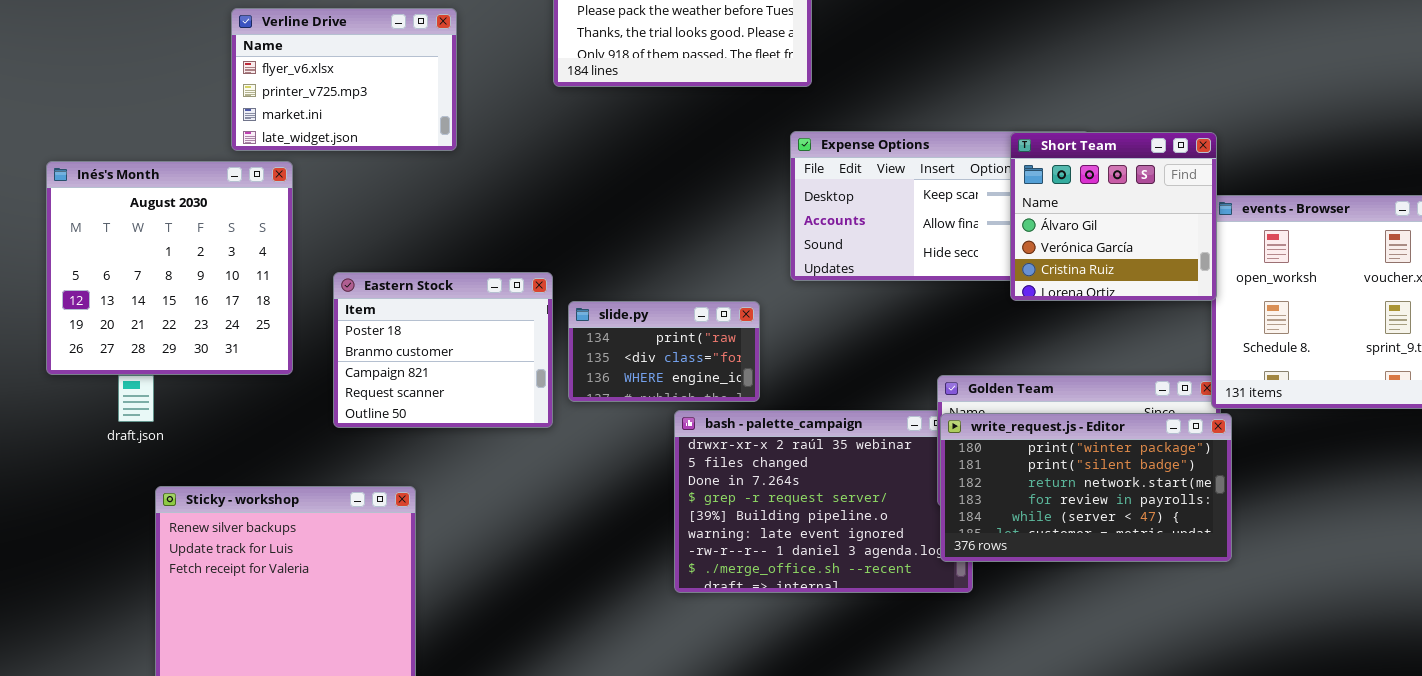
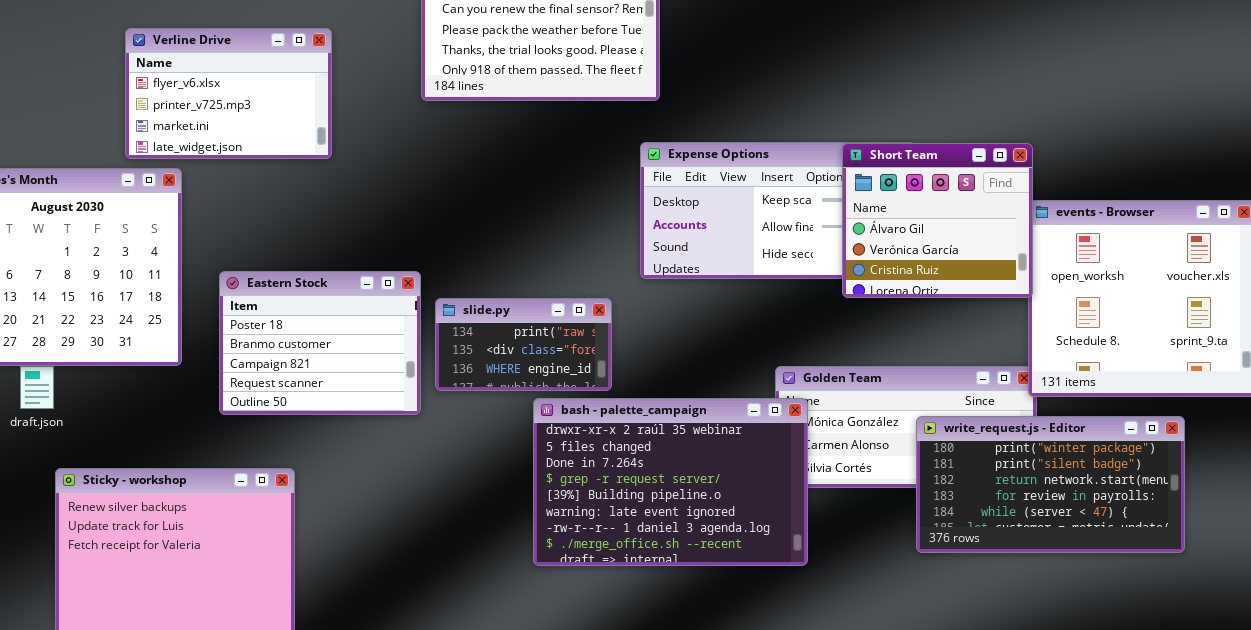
bash - palette_campaign: [674,410,973,593] -> [533,398,808,566], raised
write_request.js - Editor: [940,413,1232,562] -> [916,416,1185,553], moved

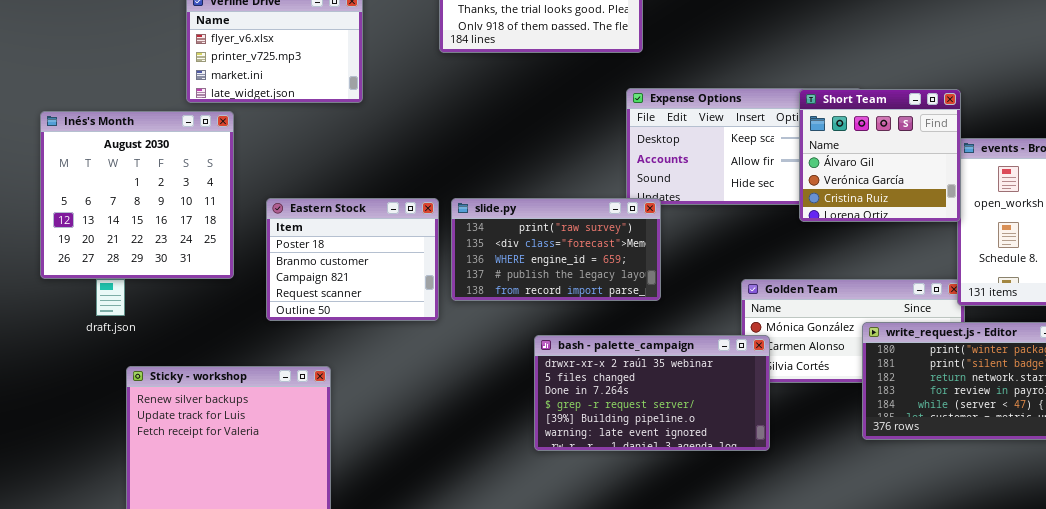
slide.py: [435,298,612,391] -> [451,198,661,301], resized
bash - palette_campaign: [533,398,808,566] -> [534,335,770,451], resized

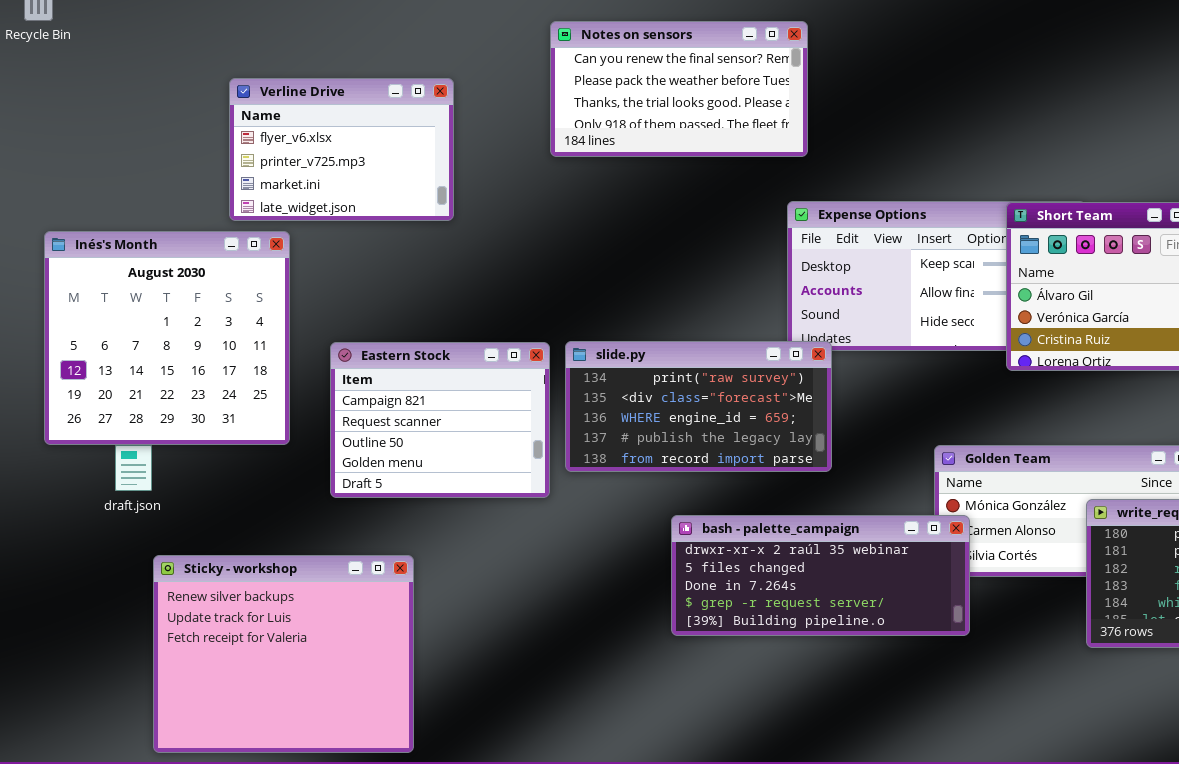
Eastern Stock: [266,198,439,321] -> [330,342,550,498], scrolled down 2 rows
bash - palette_campaign: [534,335,770,451] -> [671,515,970,636], resized

